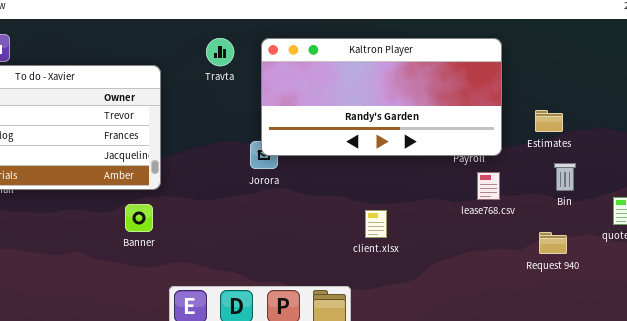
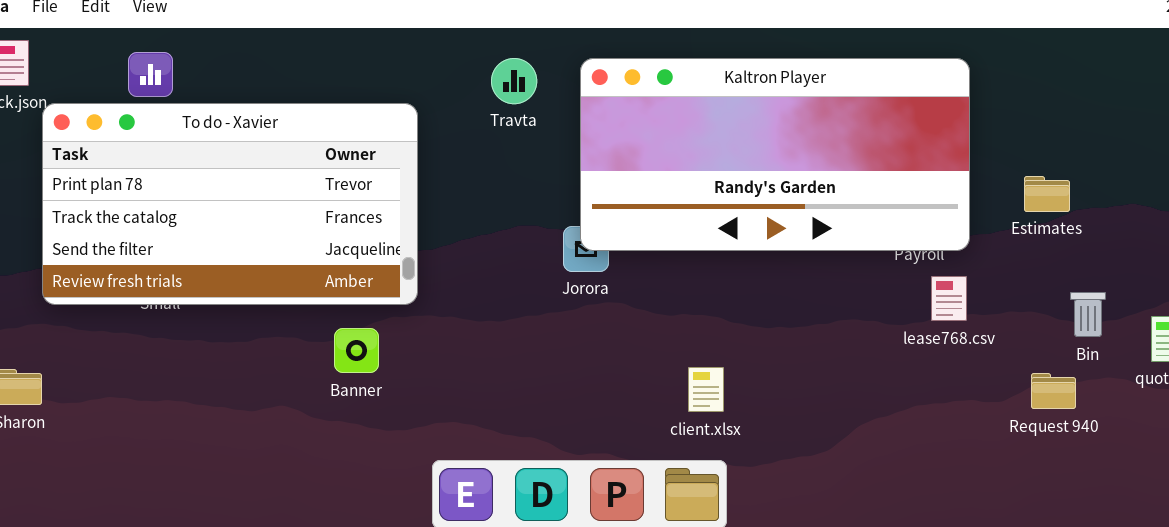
Bin: [554,163,576,191] -> [1070,292,1106,337], moved
Banner: [125,204,153,232] -> [334,328,379,373], moved
client.xlsx: [365,210,387,238] -> [688,367,724,412], moved

